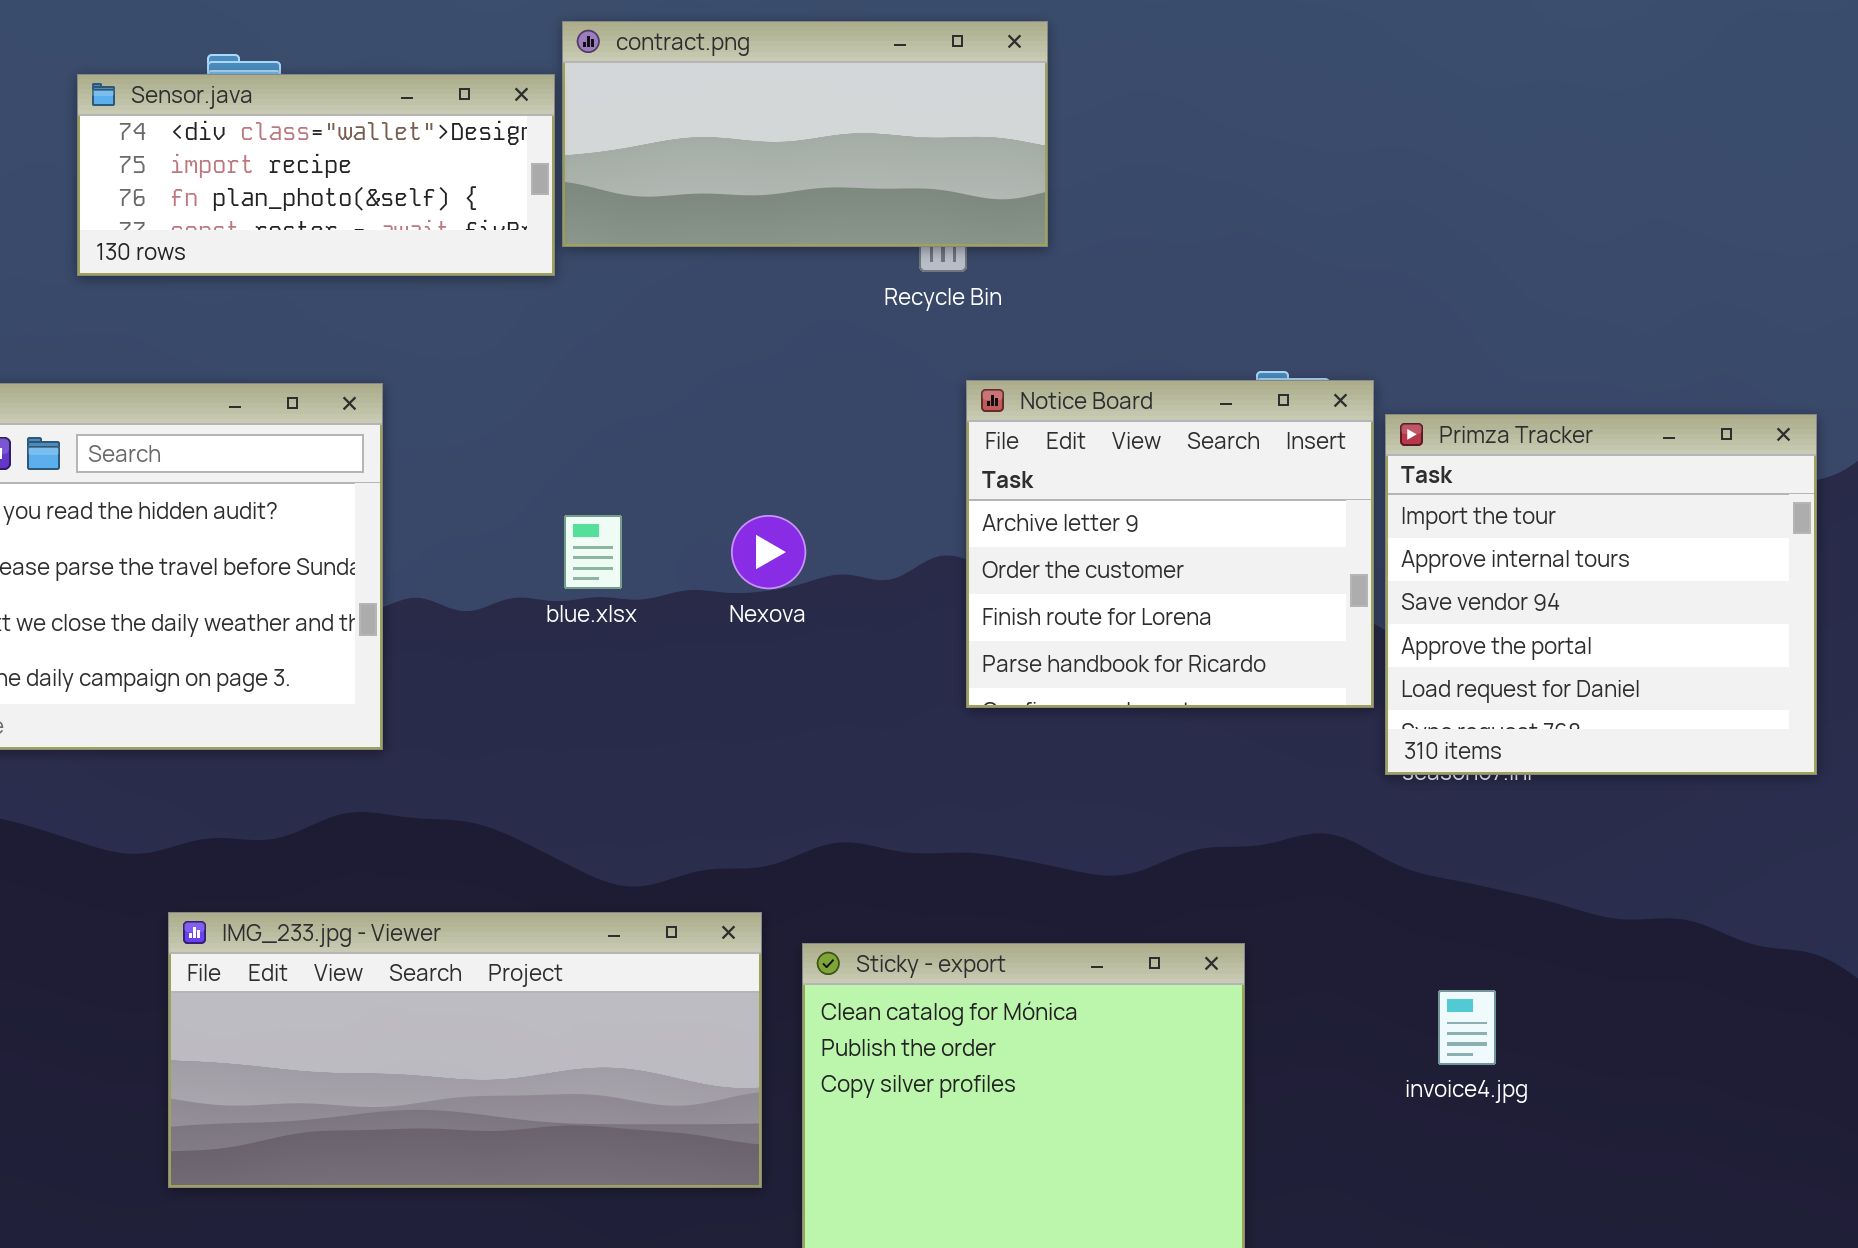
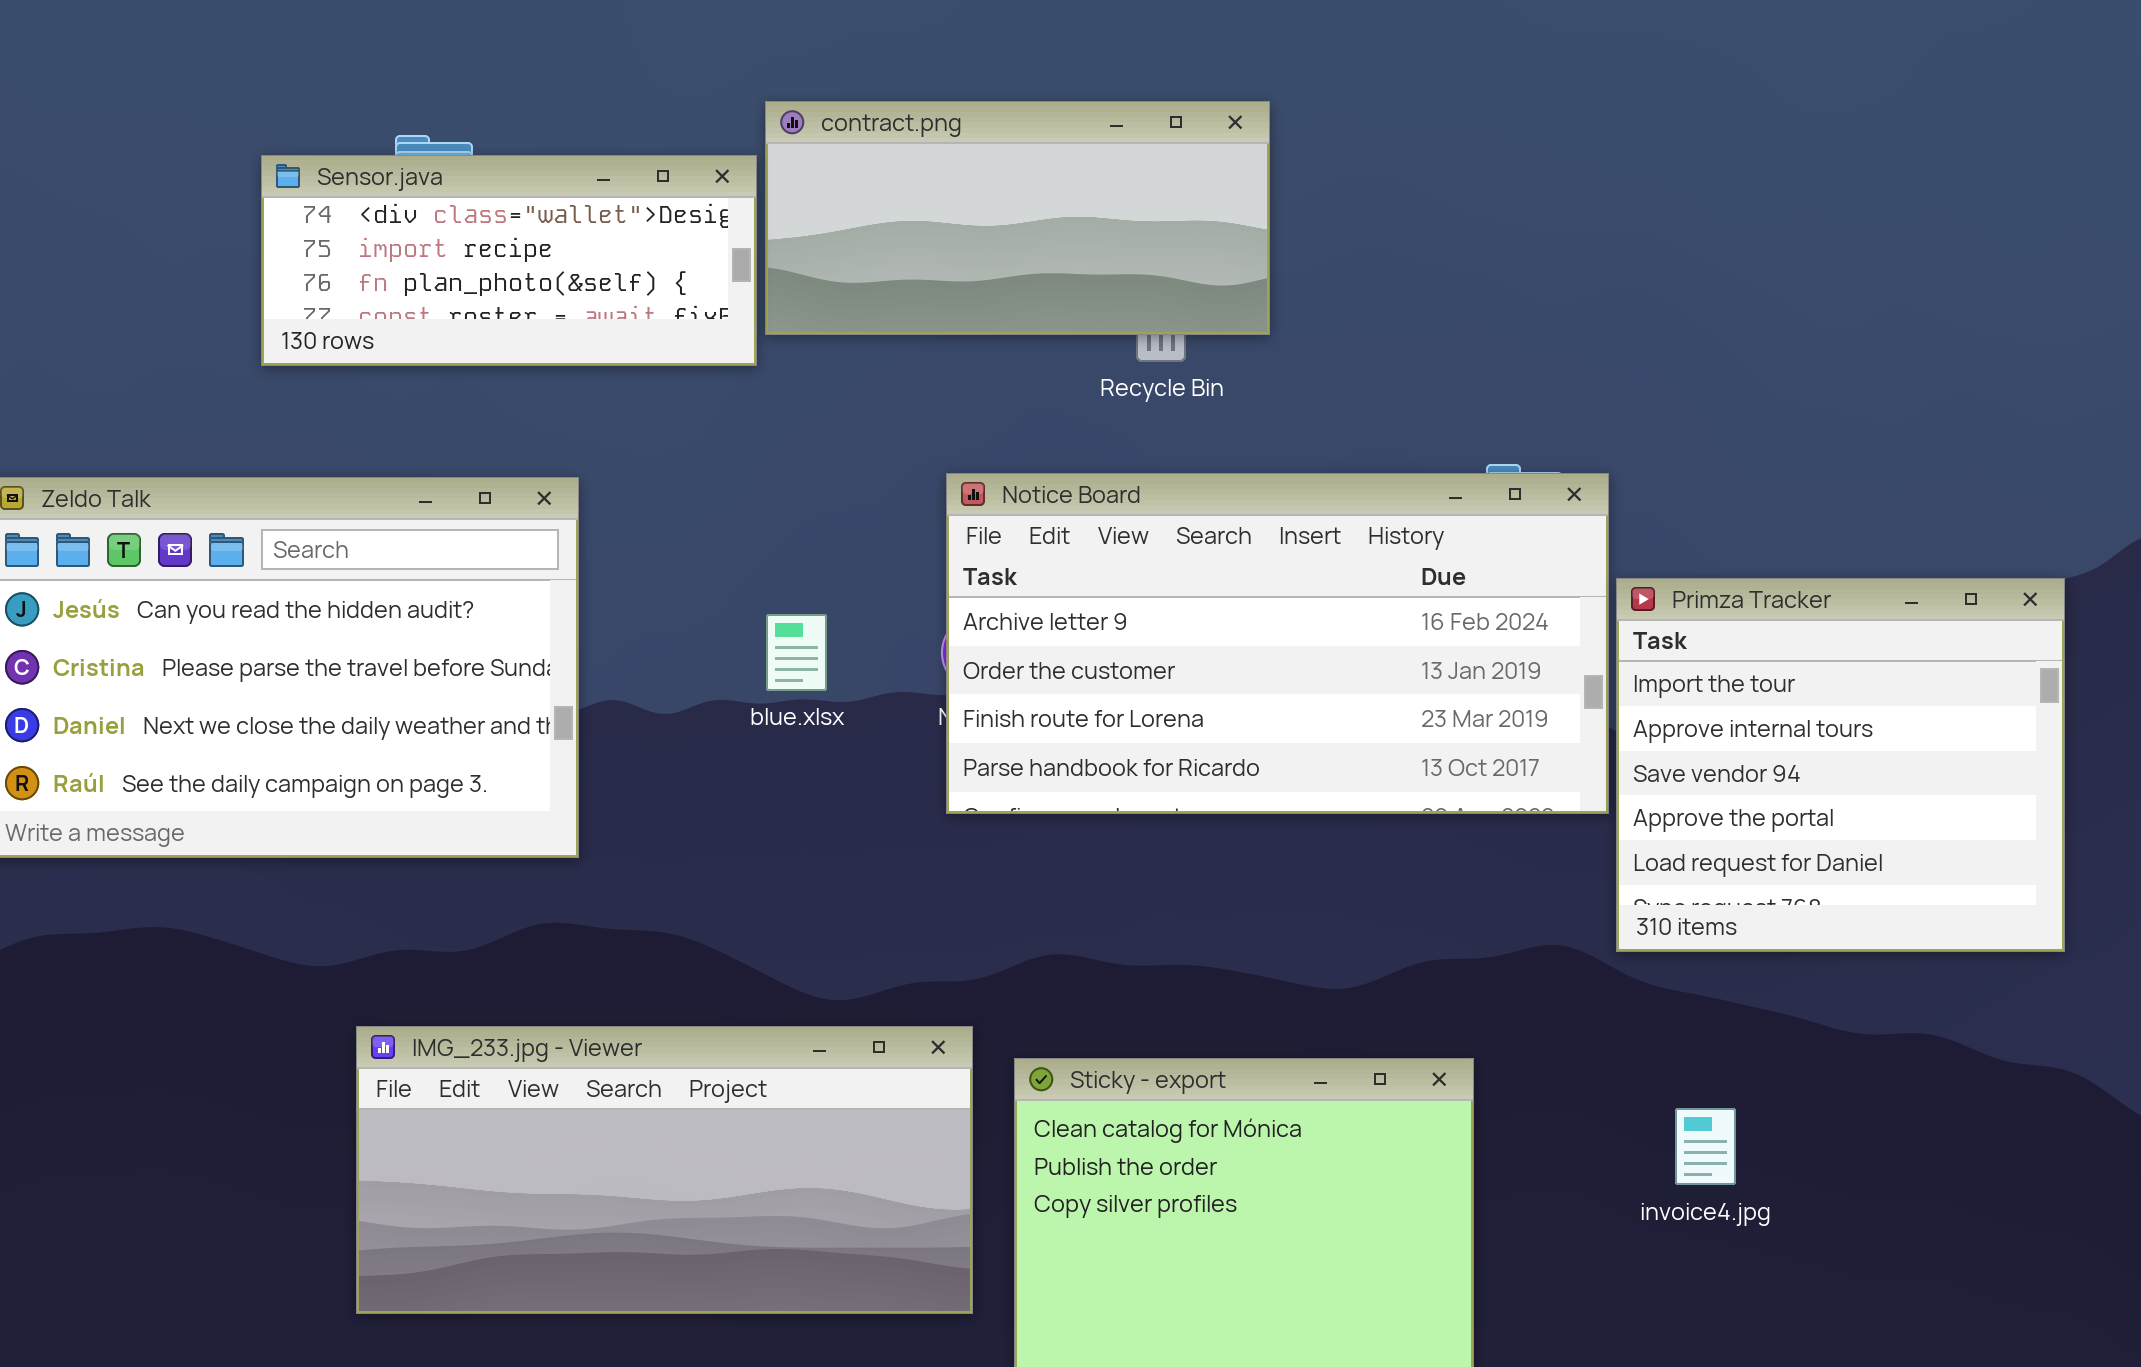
Notice Board: [966,380,1374,708] -> [946,473,1609,814], resized
Primza Tracker: [1385,414,1817,775] -> [1616,578,2065,952], moved

